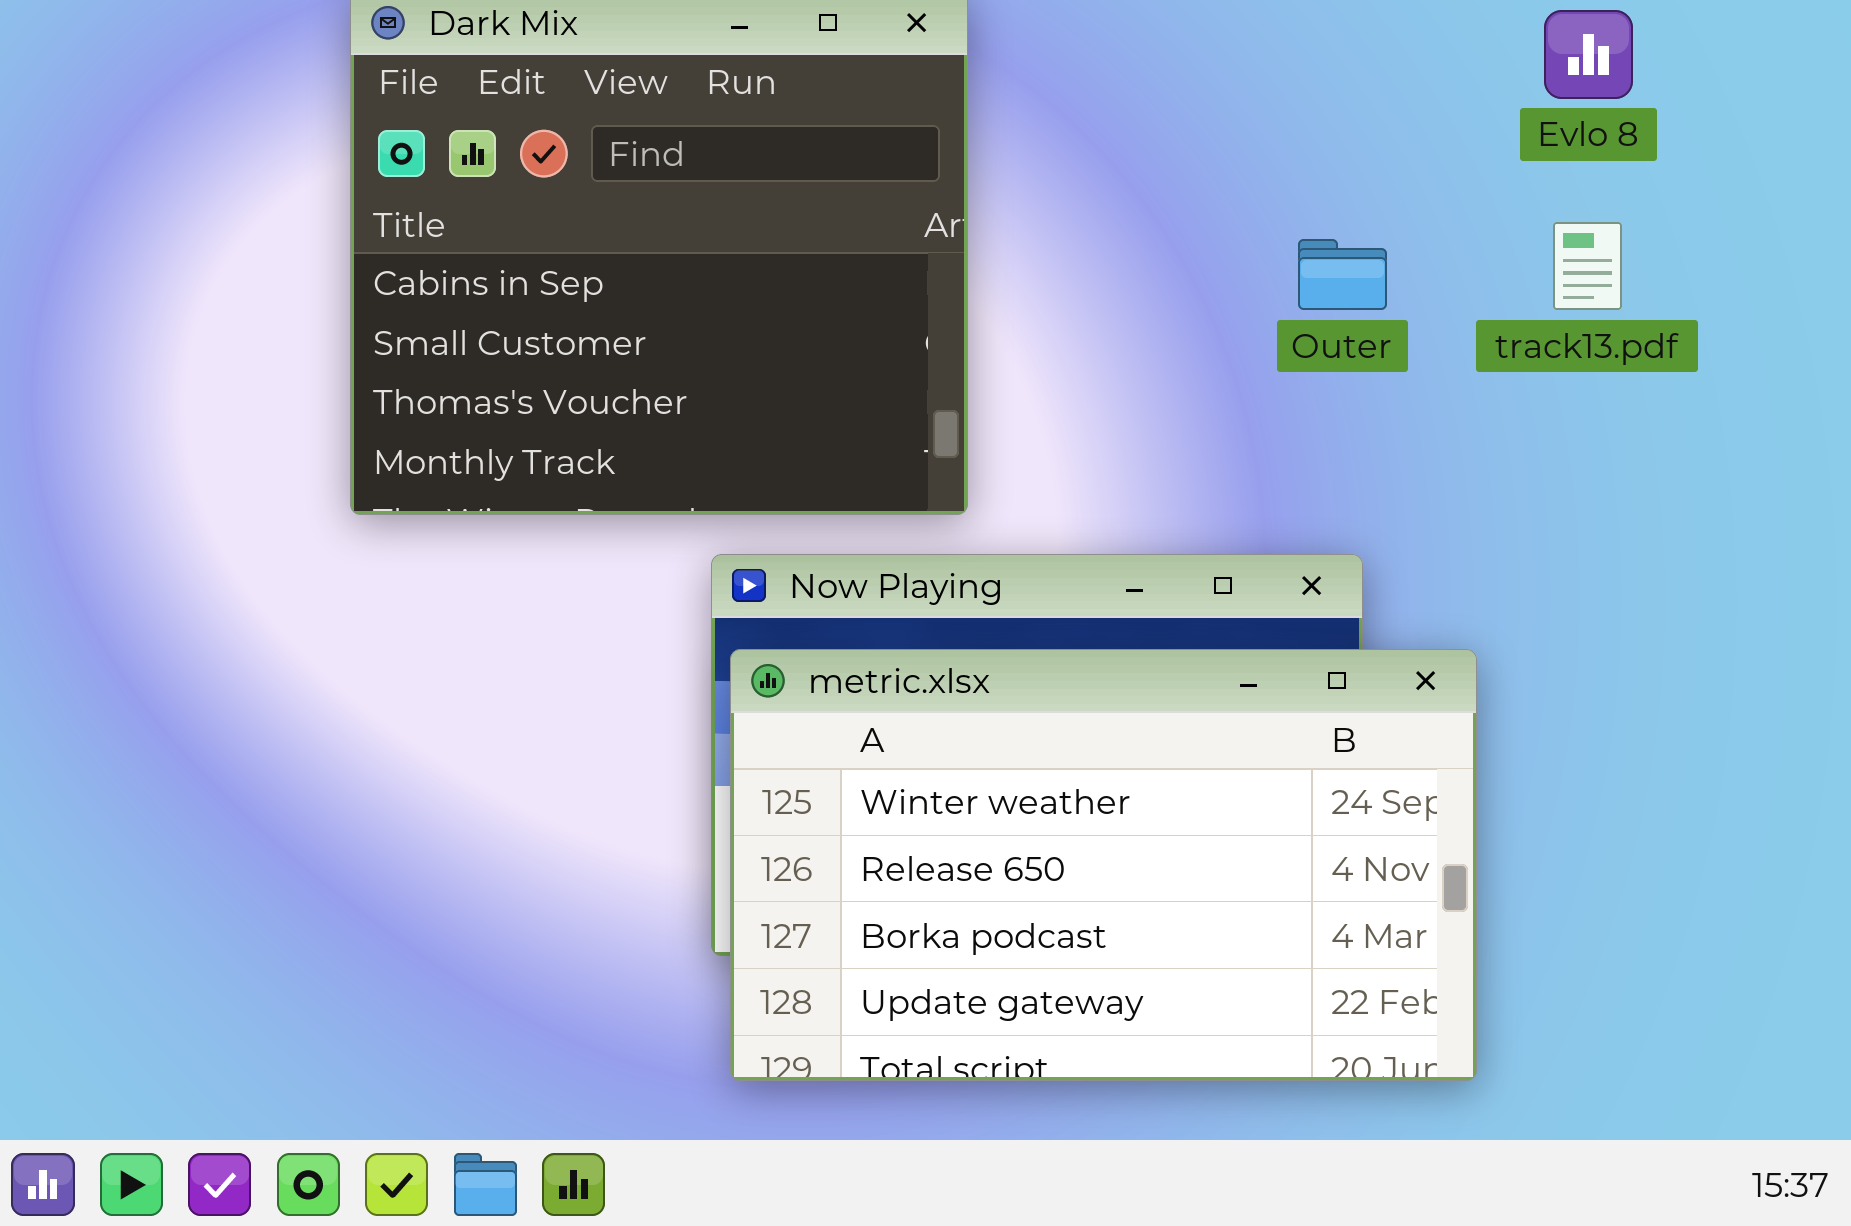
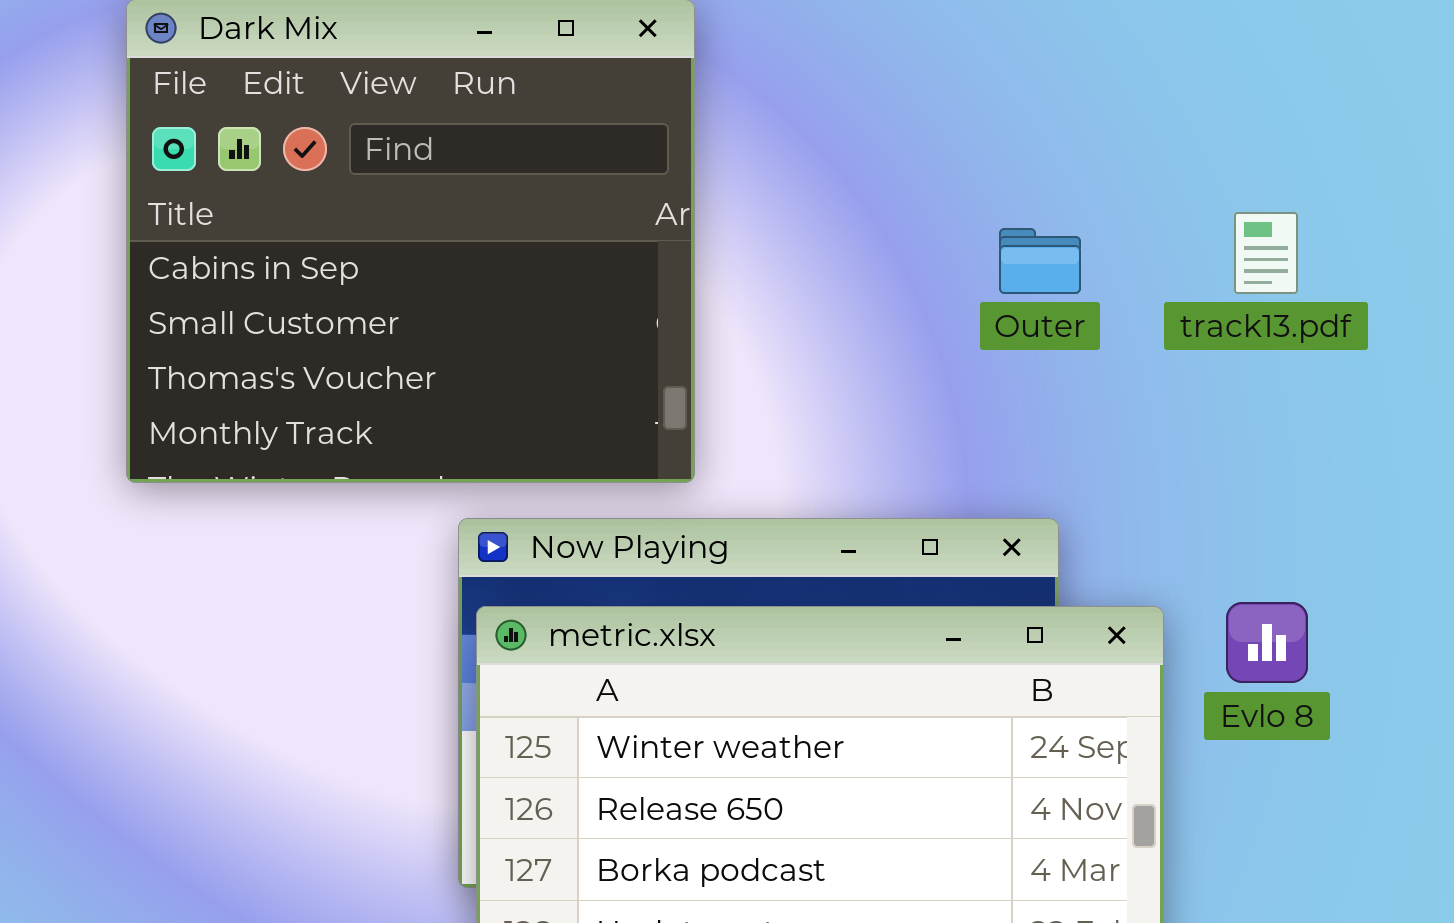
Evlo 8: [1544,10,1633,99] -> [1226,602,1308,683], moved

